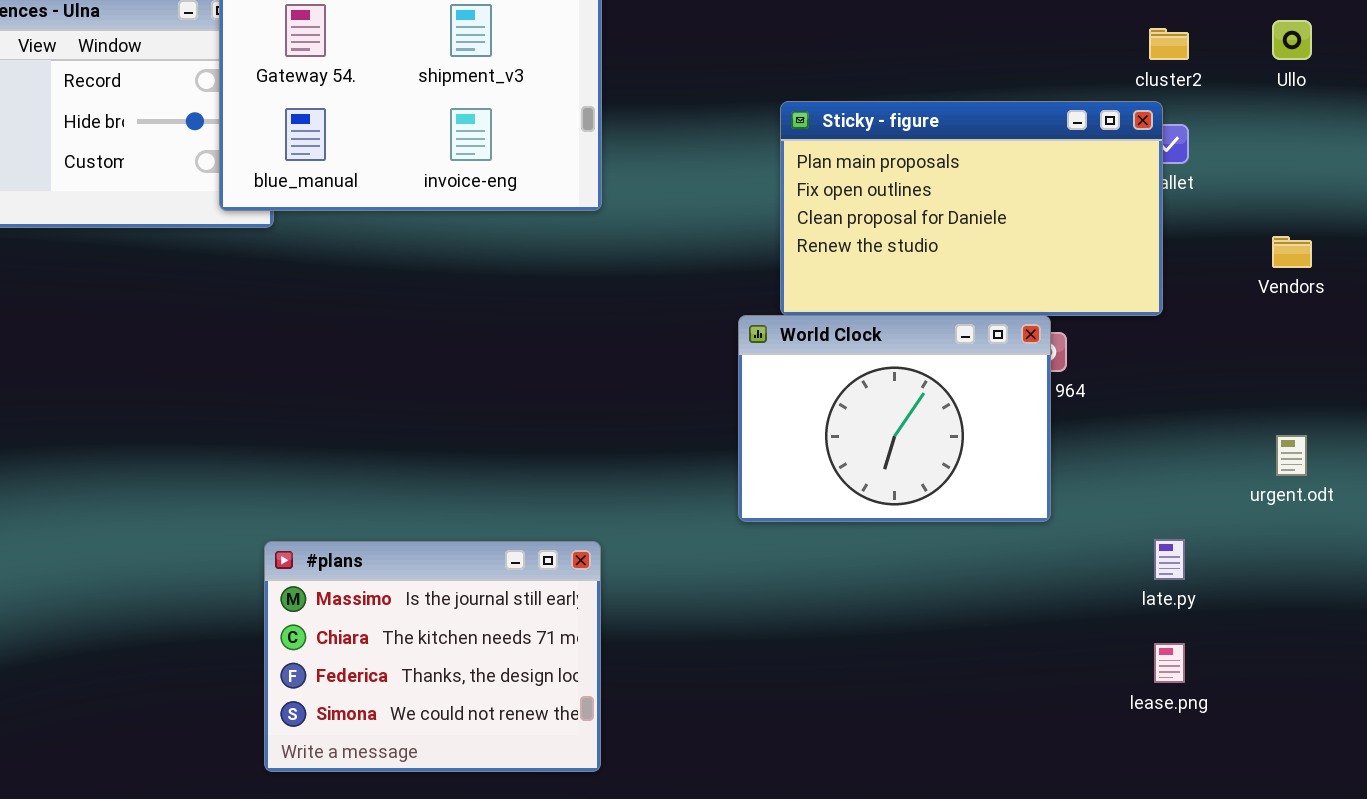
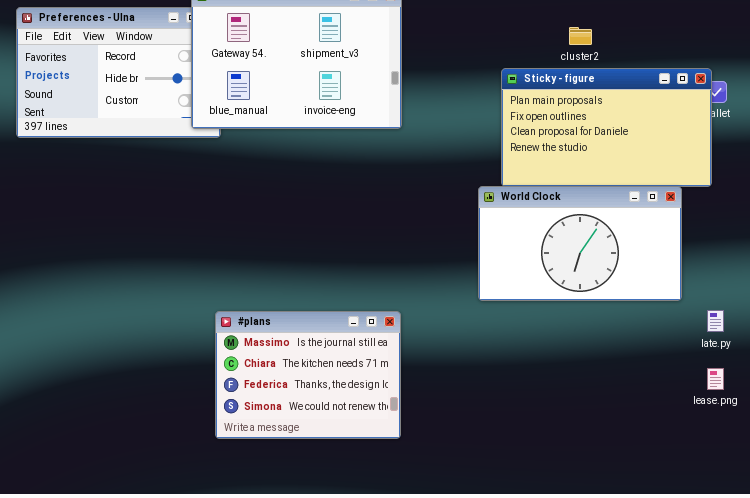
cluster2: [1149,28,1189,60] -> [569,27,592,45], moved
World Clock: [738,315,1051,522] -> [478,186,682,301], resized

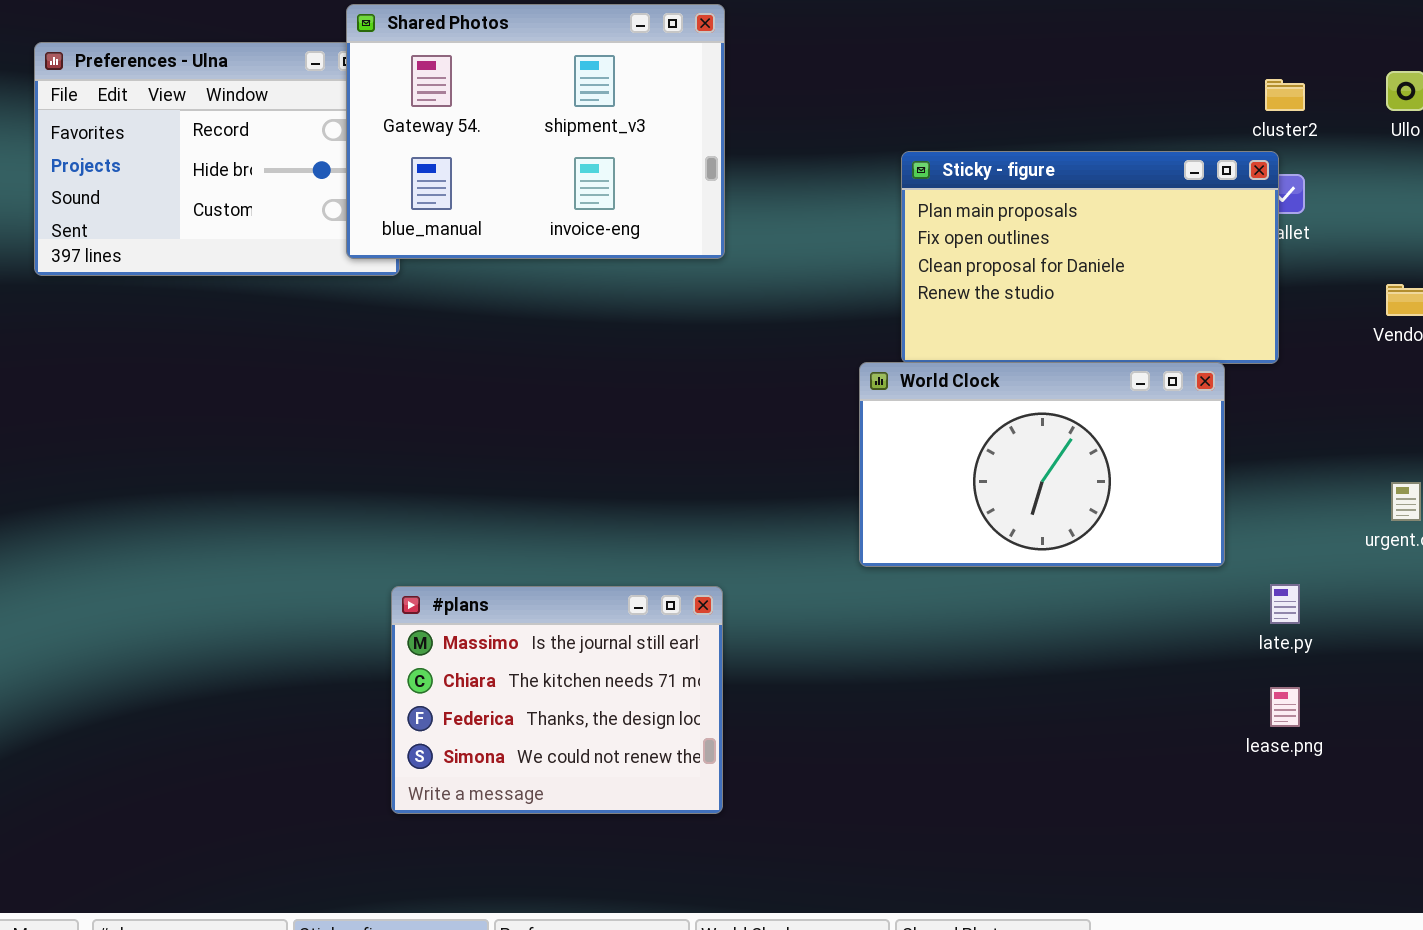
cluster2: [569,27,592,45] -> [1265,79,1305,111], moved

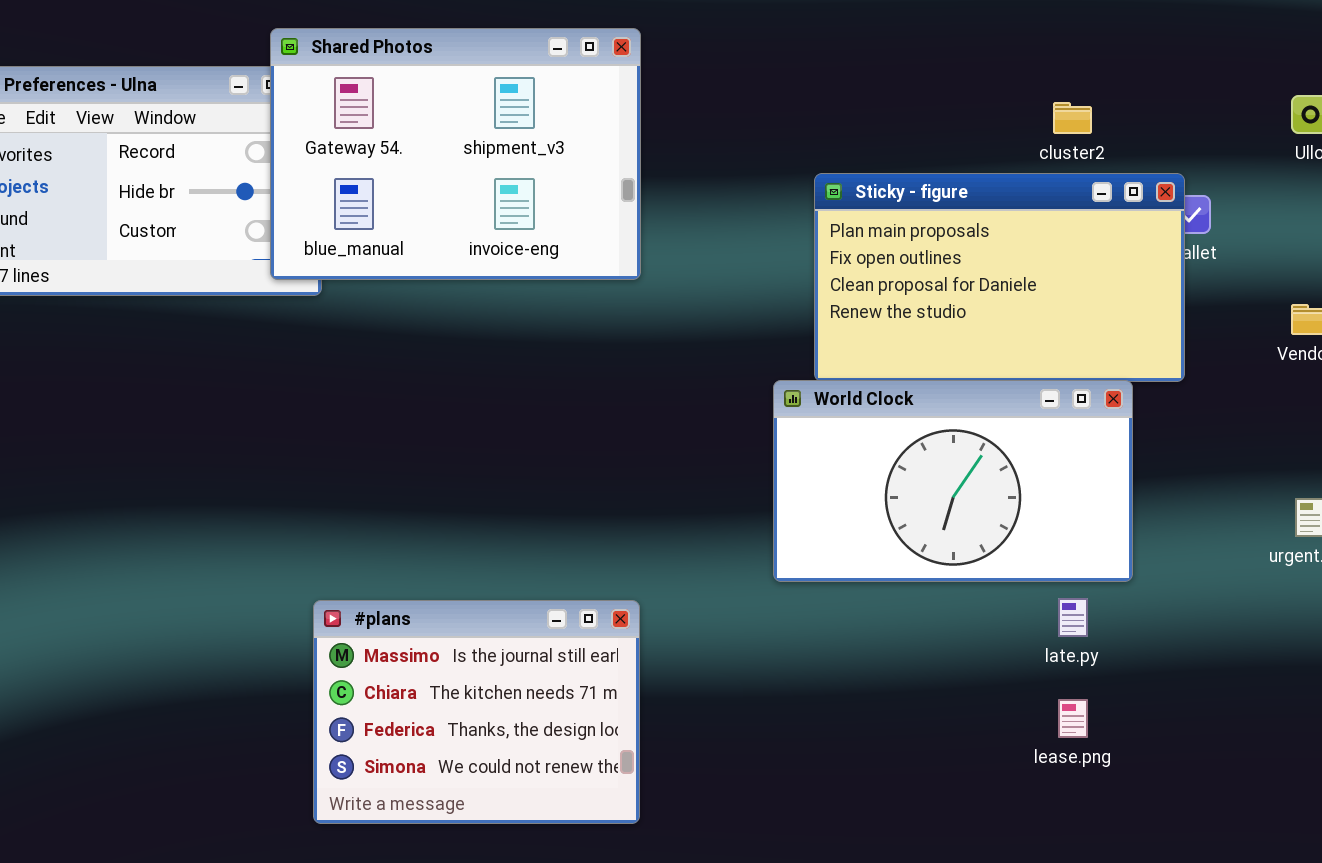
cluster2: [1265,79,1305,111] -> [1053,102,1092,134], moved
late.py: [1270,584,1300,624] -> [1058,598,1088,637], moved
lease.png: [1270,687,1300,727] -> [1058,699,1088,738], moved

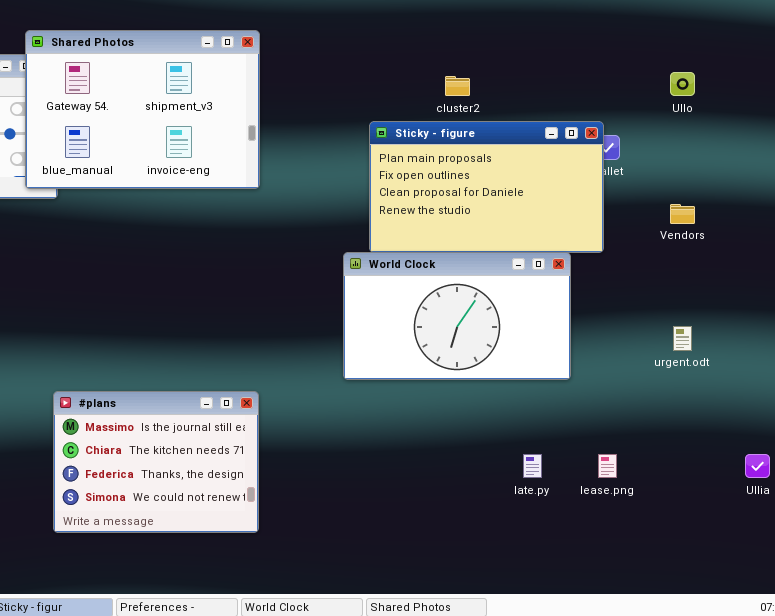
cluster2: [1053,102,1092,134] -> [445,76,470,96], moved
late.py: [1058,598,1088,637] -> [523,454,542,478], moved
lease.png: [1058,699,1088,738] -> [598,454,617,478], moved

